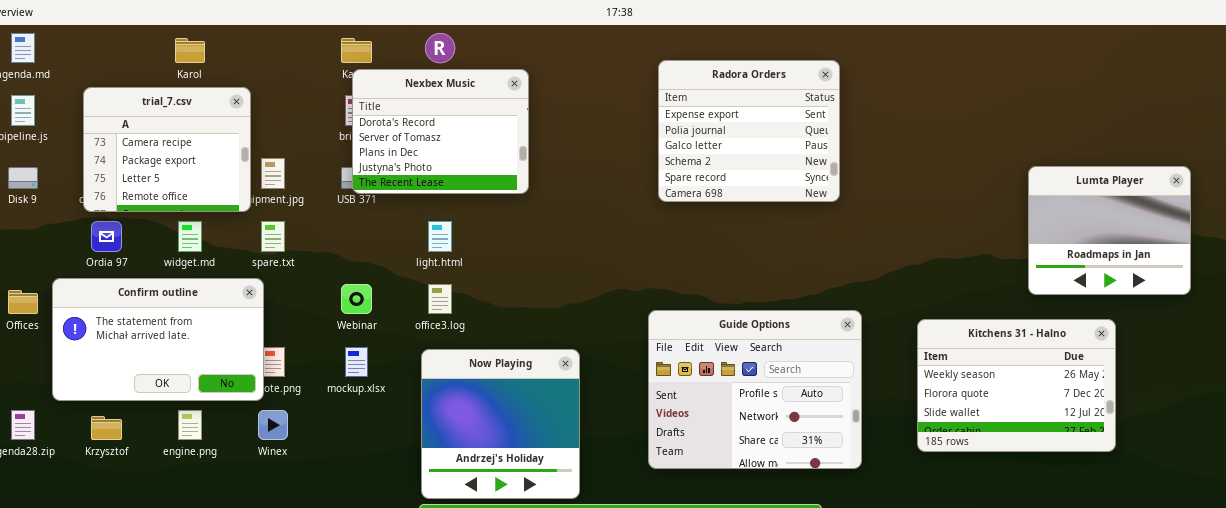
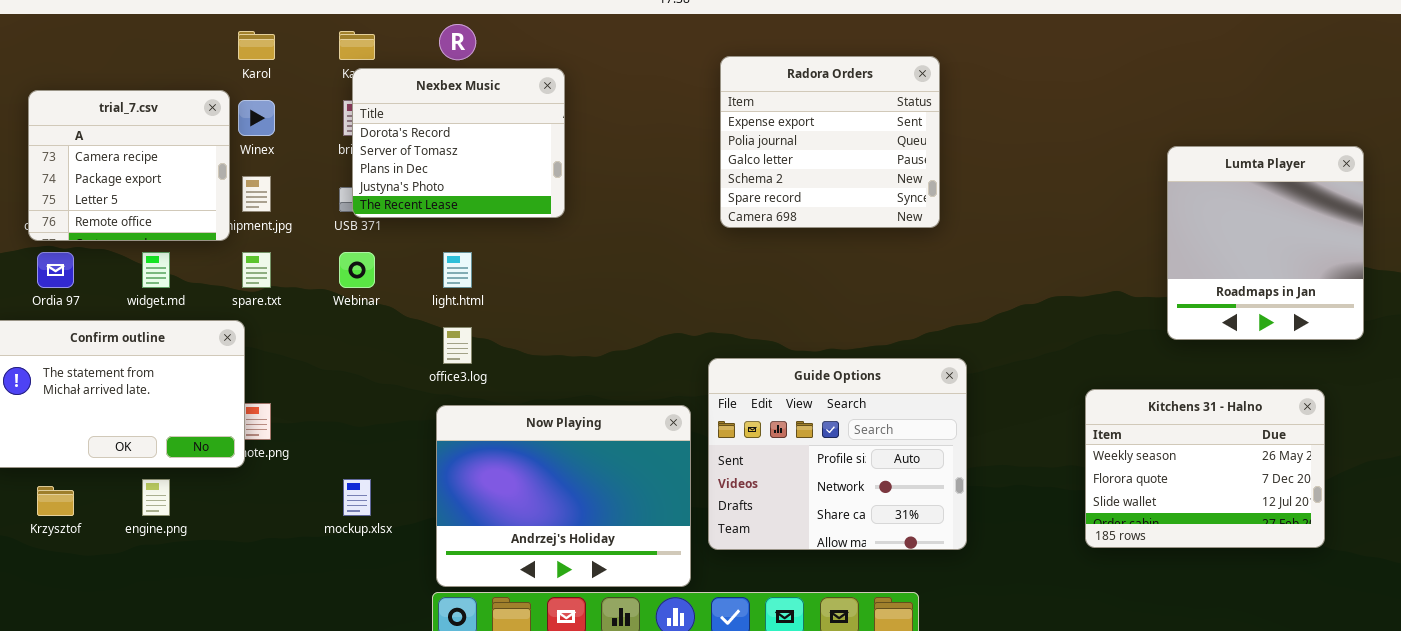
Karol: [175,38,205,63] -> [238,31,275,60], moved
Lumta Player: [1028,166,1191,295] -> [1167,146,1364,340], resized
Webinar: [341,284,372,314] -> [339,252,375,288], moved
Kitchens 31 - Halno: [917,319,1116,452] -> [1085,389,1325,548], moved
mockup.xlsx: [345,347,368,377] -> [343,479,371,516], moved
Now Playing: [421,349,580,499] -> [436,405,691,587], resized
Winex: [258,410,288,440] -> [238,100,275,136], moved

